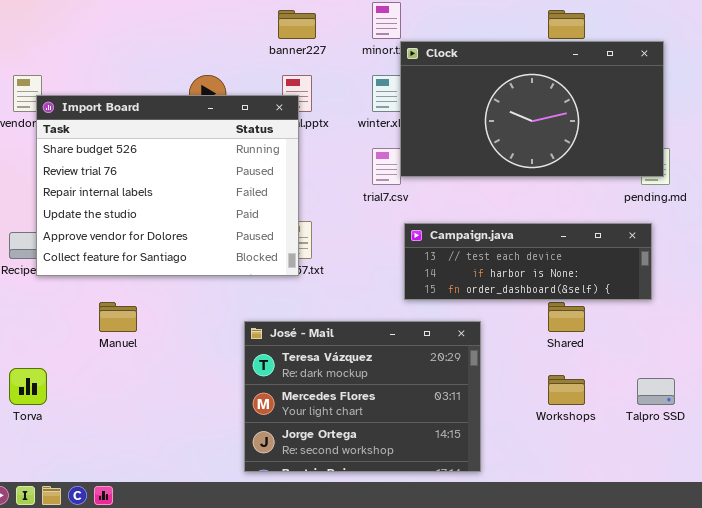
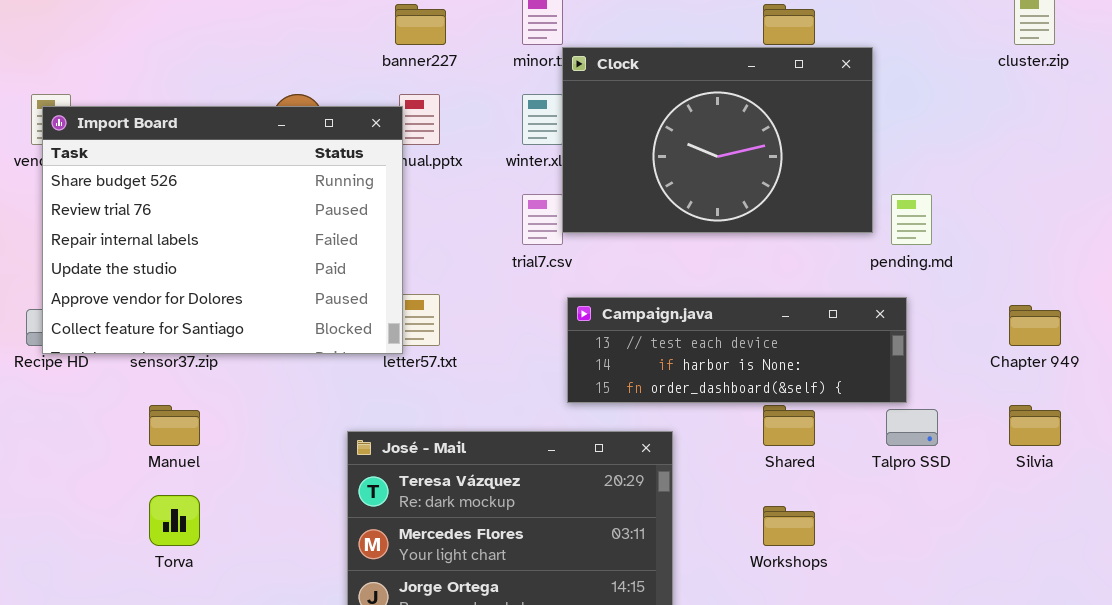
Clock: [400,41,664,177] -> [562,47,873,233], resized
Import Board: [36,95,299,276] -> [42,106,403,354], moved
Torva: [9,368,47,405] -> [149,495,200,546], moved
Talpro SSD: [637,378,675,405] -> [886,409,938,446], moved

